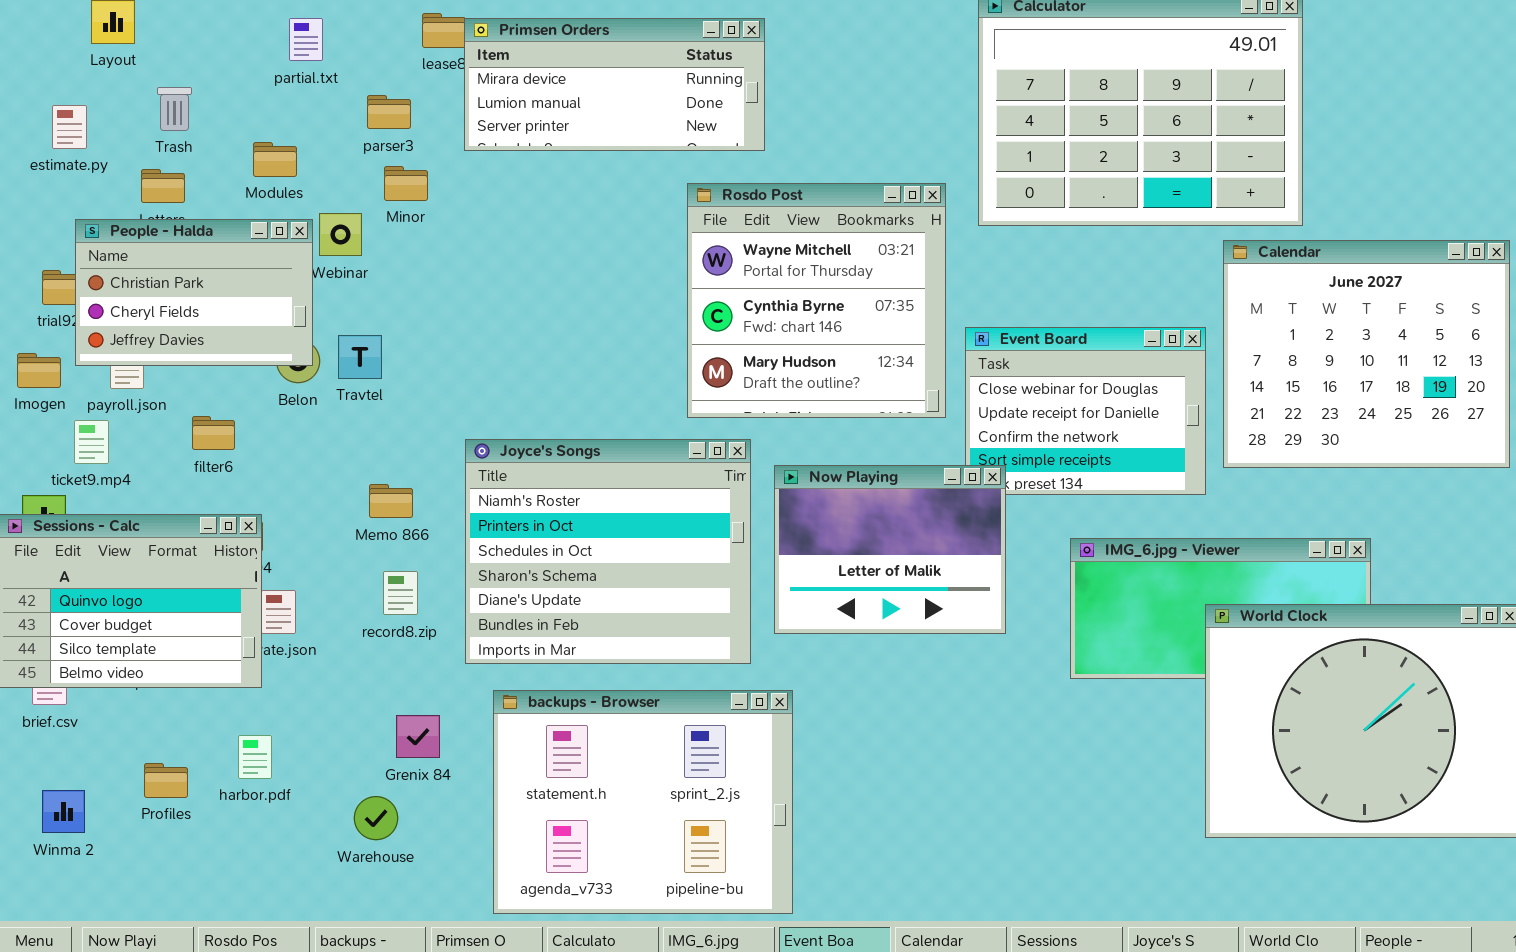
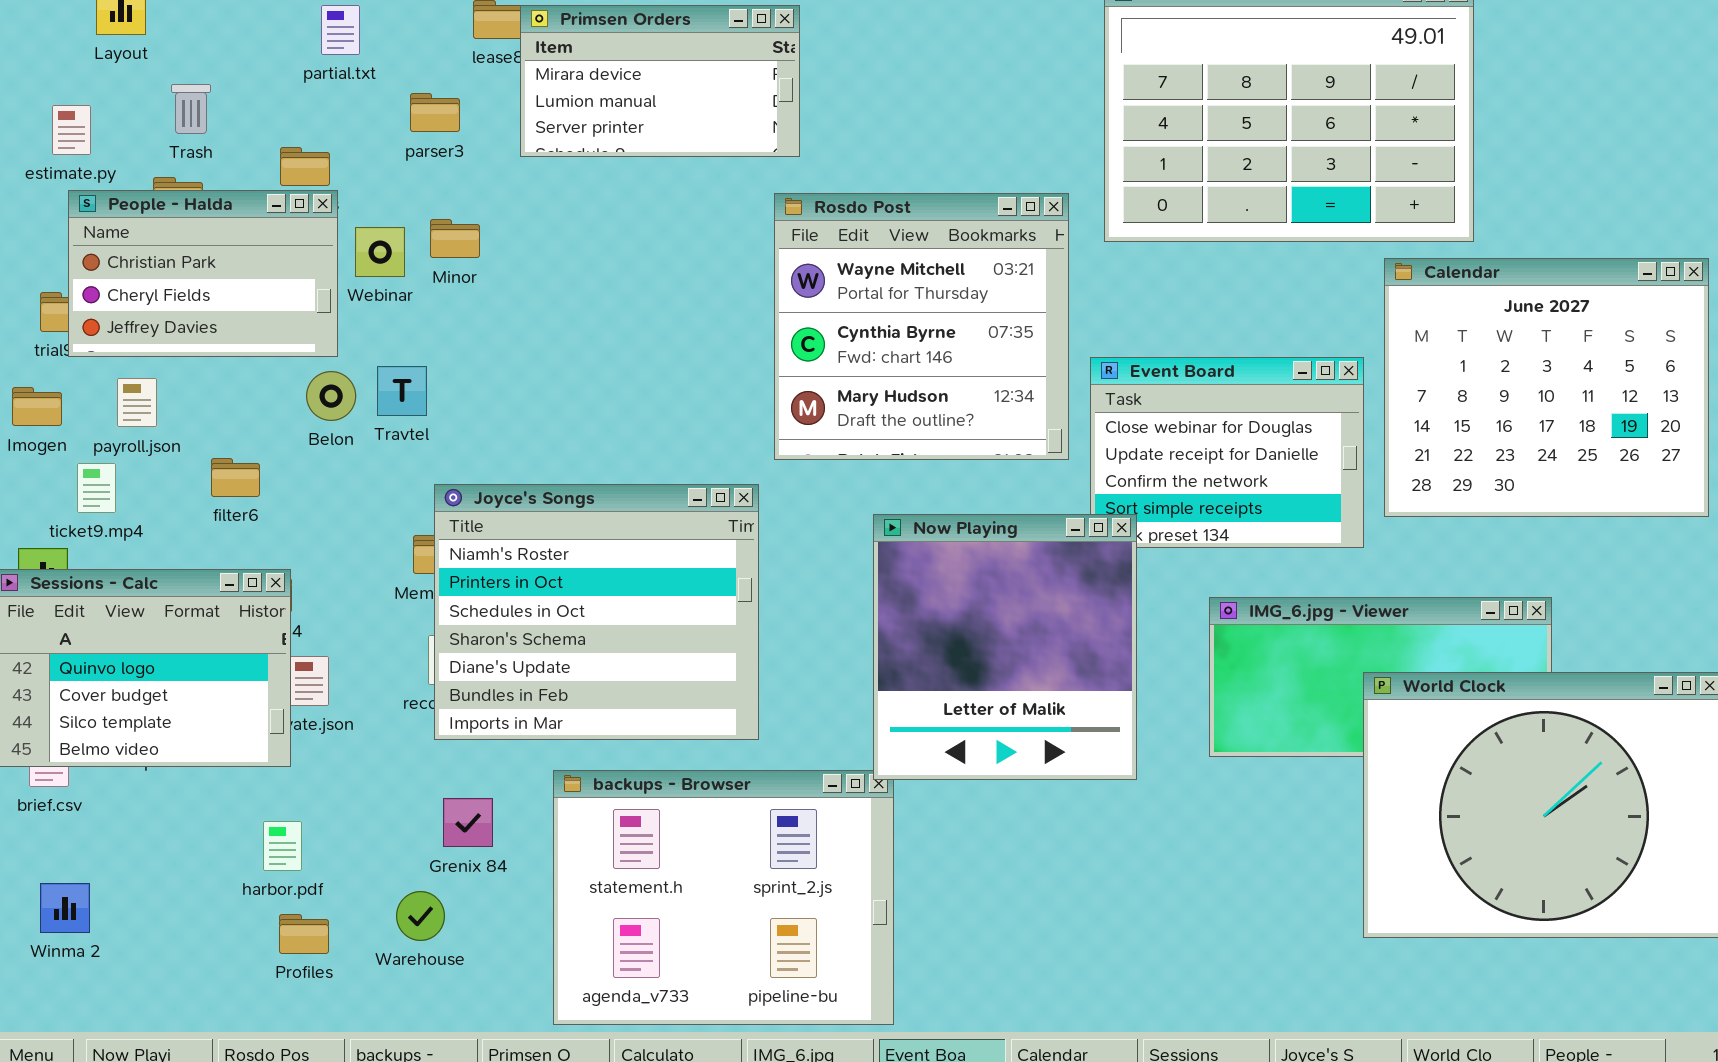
Primsen Orders: [464,18,765,151] -> [520,5,800,157], resized
Minor: [384,166,428,201] -> [430,219,480,258], moved
People - Halda: [75,219,313,366] -> [68,190,338,357], moved
Joyce's Songs: [465,439,751,664] -> [434,484,759,740], moved
Now Playing: [774,465,1006,634] -> [873,514,1137,780], resized
Profiles: [144,763,188,798] -> [279,914,329,954], moved

